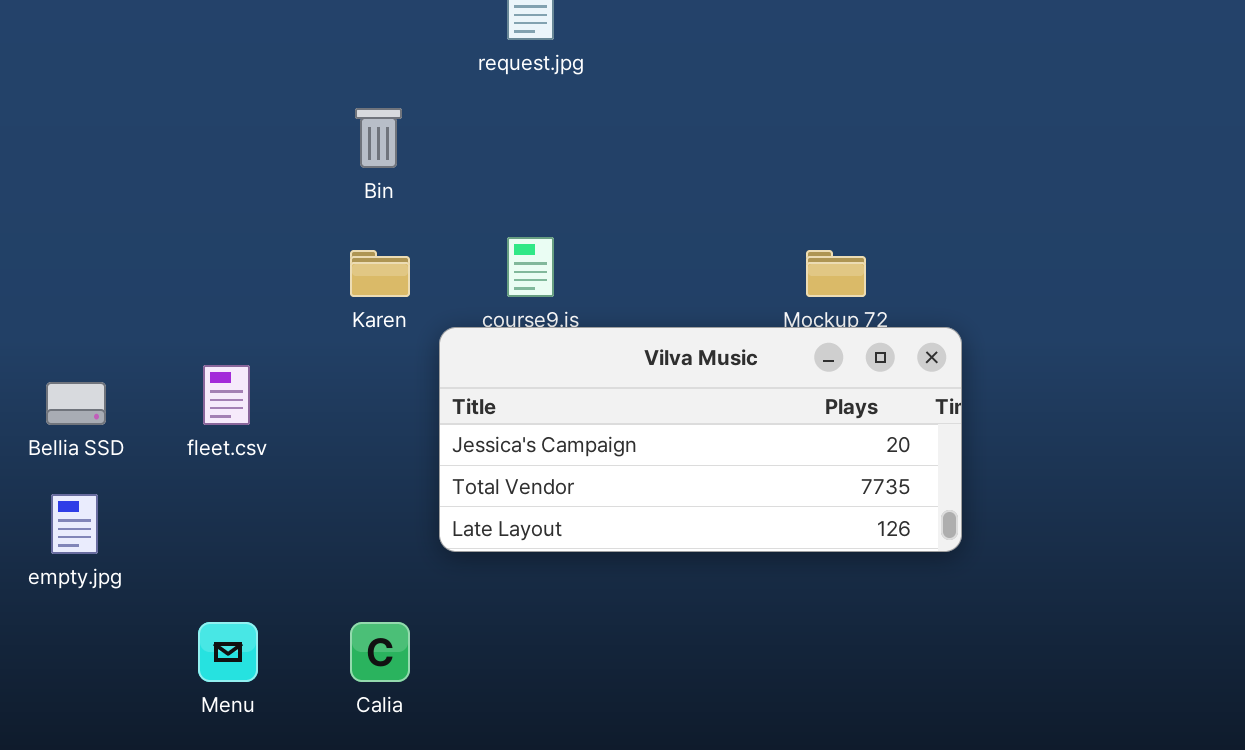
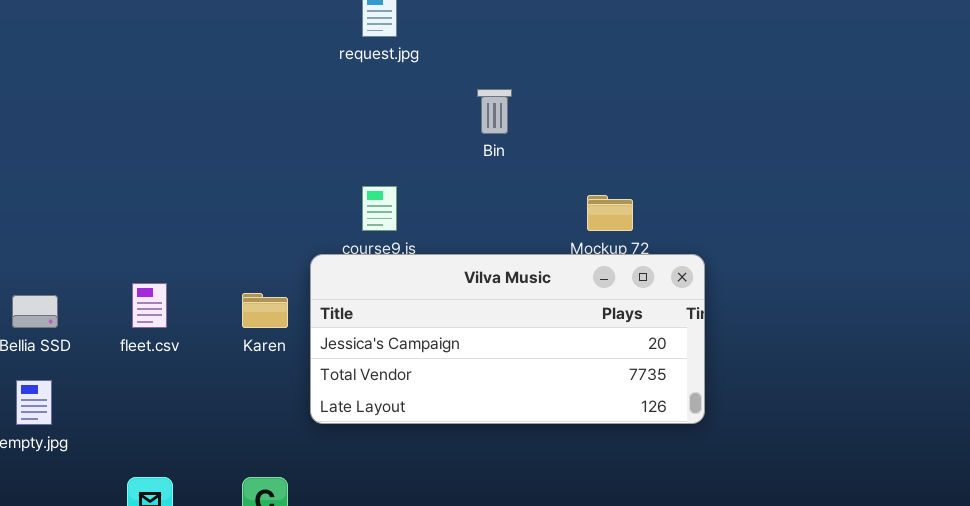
Bin: [355,108,402,168] -> [477,89,512,134], moved
Karen: [350,250,410,297] -> [242,293,288,328], moved

